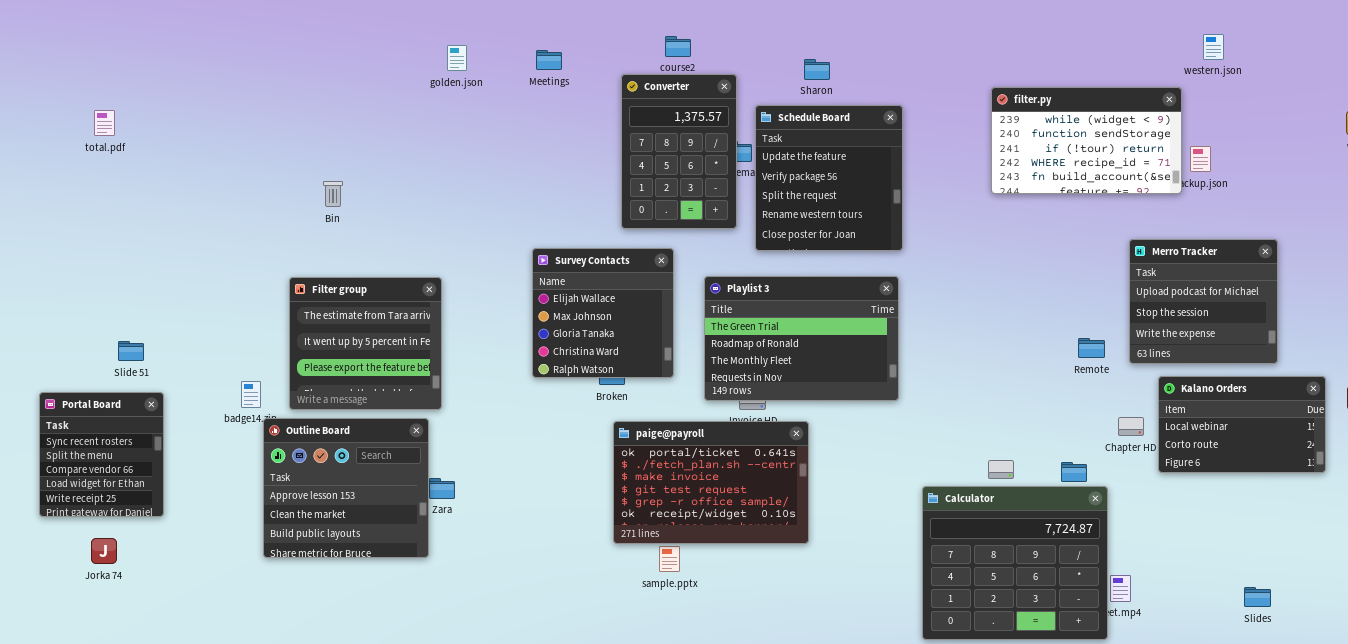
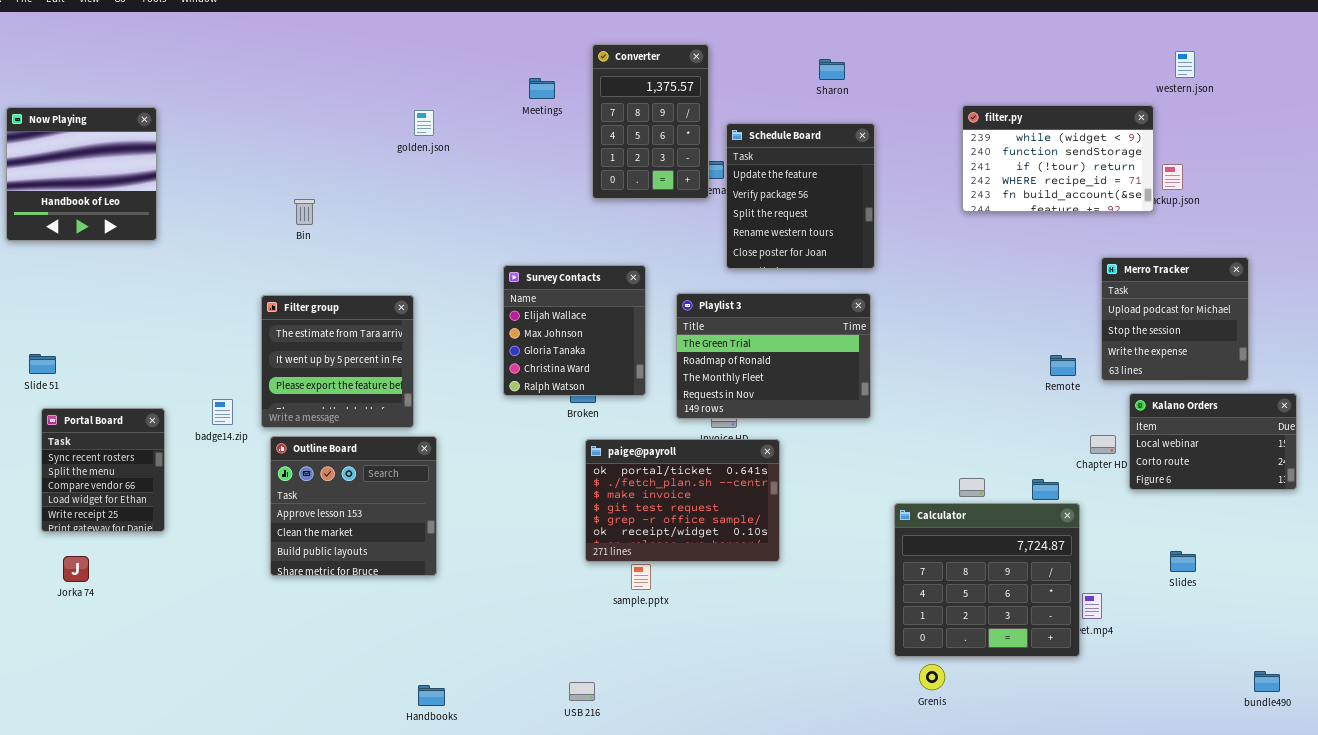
golden.json: [447,45,467,71] -> [414,110,434,136], moved
Meetings: [536,50,562,70] -> [529,78,555,99], moved
Sharon: [804,59,830,80] -> [819,59,845,80], moved
Converter: [621,74,737,229] -> [592,44,709,199], moved
Now Playing: none -> [6,107,157,241], opened
Slide 51: [118,341,144,361] -> [29,354,56,374], moved
Portal Board: [39,392,164,517] -> [41,408,165,532], moved
Outline Board: [263,418,429,558] -> [270,436,437,576], moved
Slides: [1244,587,1271,607] -> [1170,551,1196,572], moved

